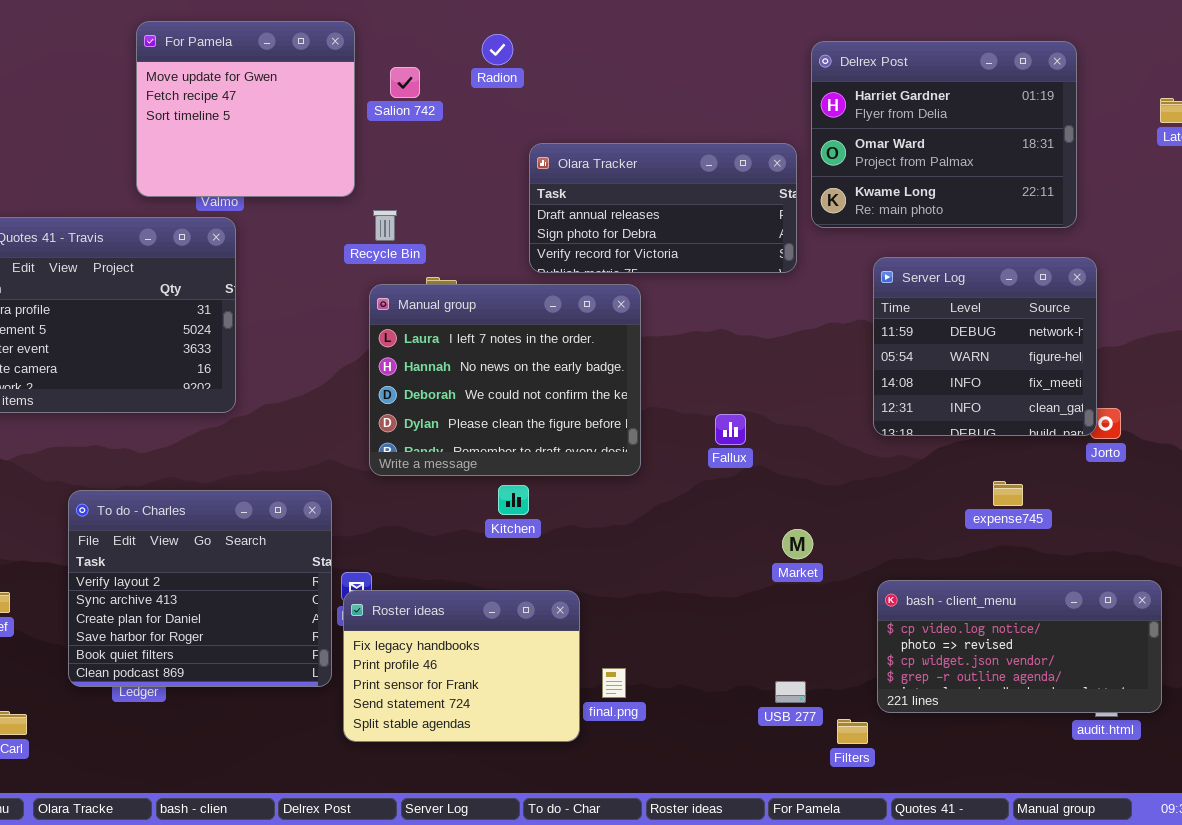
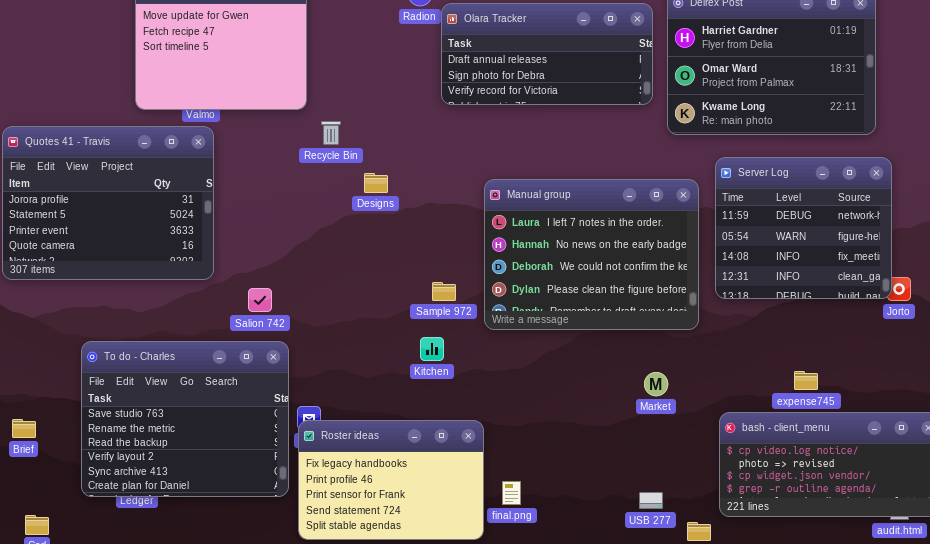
Salion 742: [390,67,420,98] -> [248,288,272,312], moved
Olara Tracker: [529,143,797,273] -> [441,3,653,105], moved
Manual group: [369,284,641,476] -> [484,179,699,330], moved
expense745: [993,481,1023,506] -> [794,371,818,390], moved
To do - Charles: [68,490,332,687] -> [81,341,289,497], scrolled up 3 rows

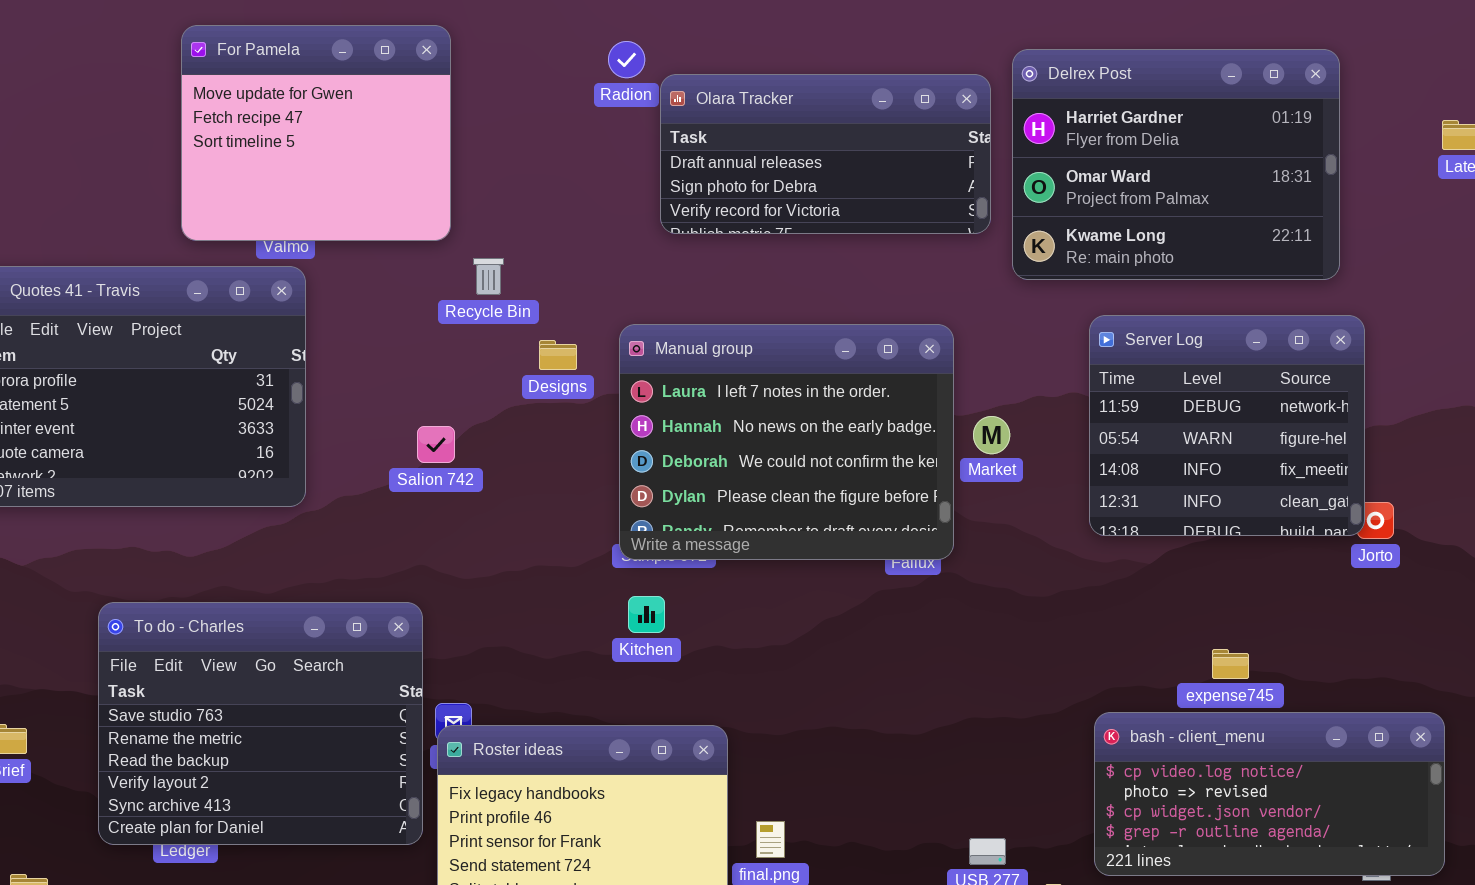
Manual group: [484,179,699,330] -> [619,324,954,560], moved
Salion 742: [248,288,272,312] -> [417,426,455,463], moved
Market: [644,372,668,396] -> [973,416,1010,454], moved

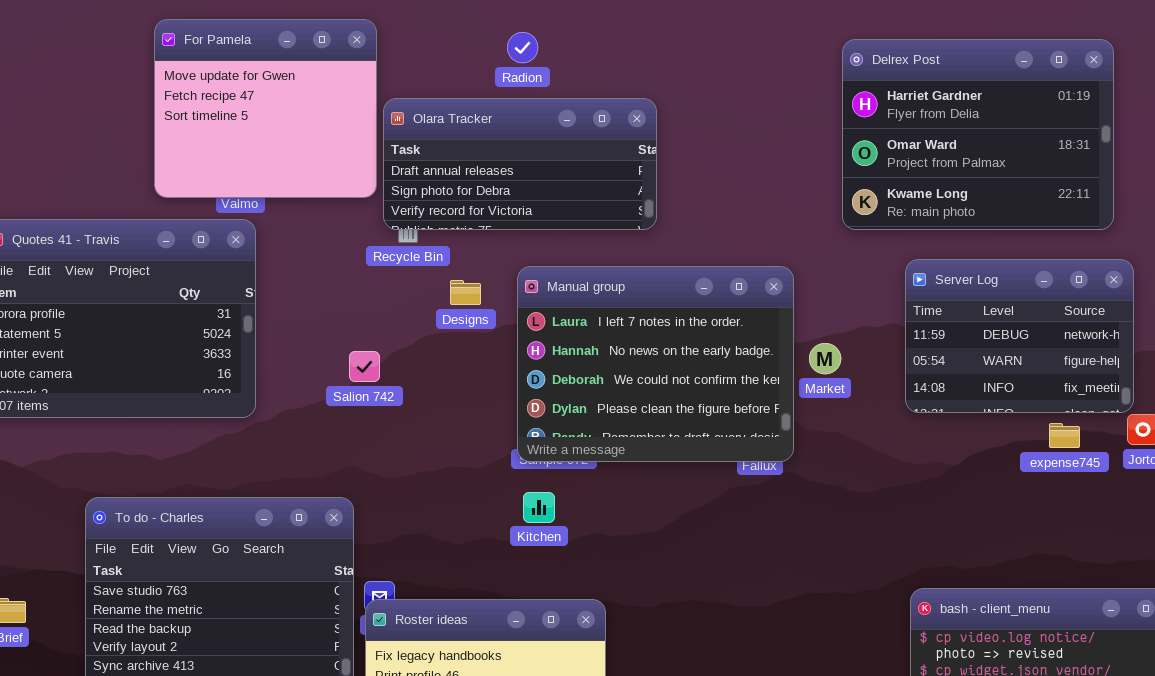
Olara Tracker: [660,74,991,234] -> [383,98,657,230], moved
Server Log: [1089,315,1365,536] -> [905,259,1134,413], resized
expense745: [1212,649,1249,679] -> [1049,423,1080,448], moved

